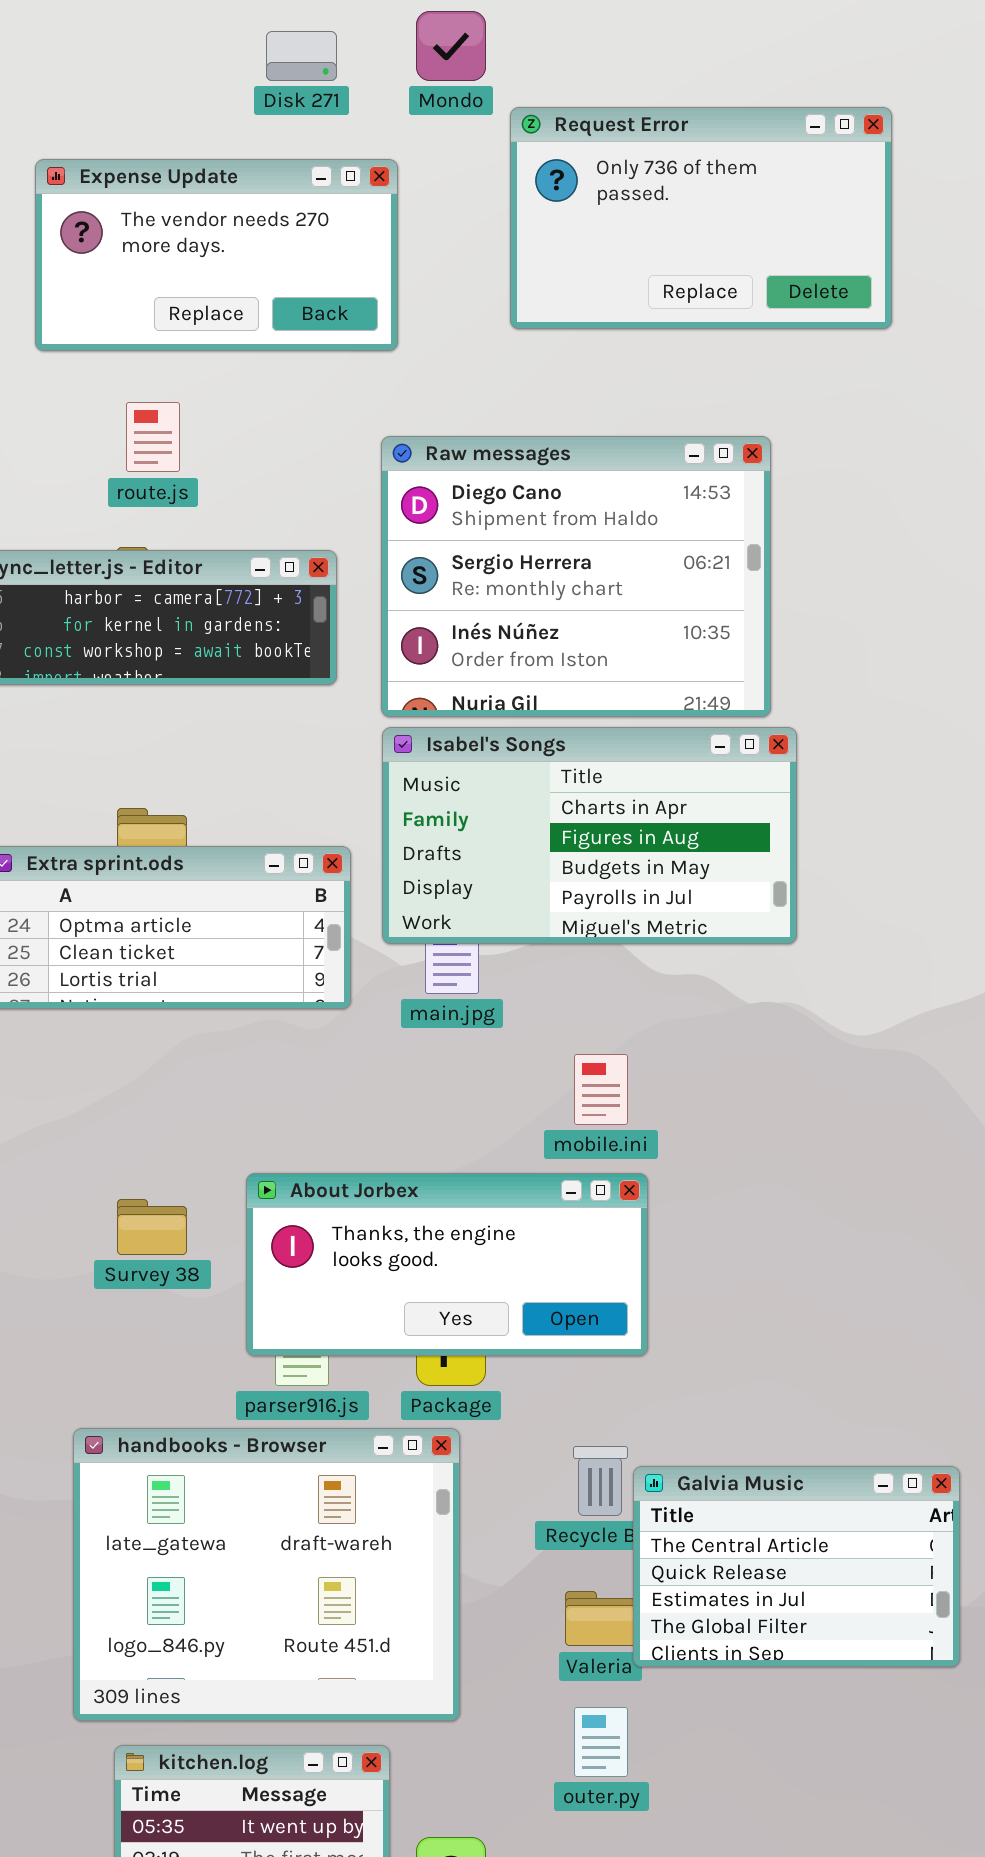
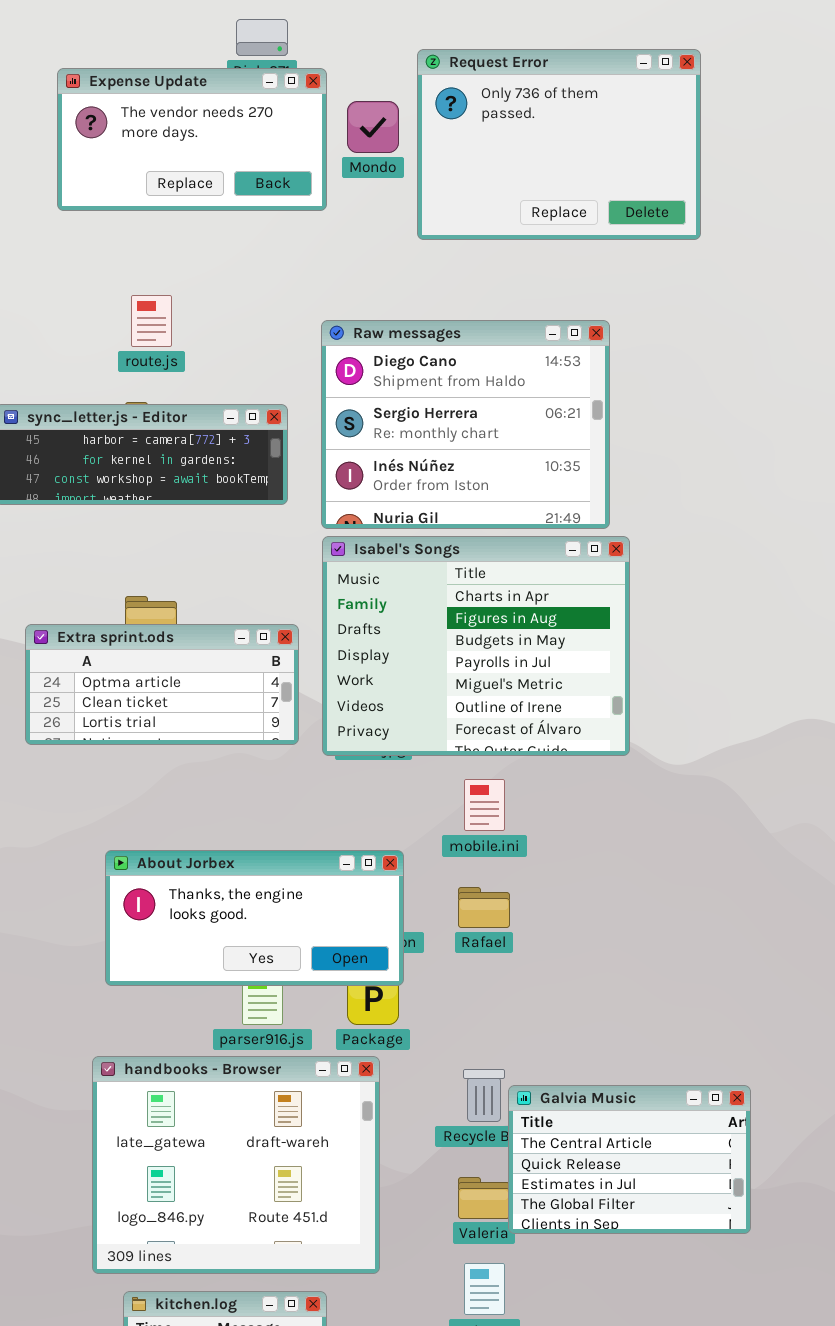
Mondo: [416,11,486,81] -> [347,101,399,153], moved
Request Error: [510,107,892,329] -> [417,49,701,240], resized
Expense Update: [35,159,398,351] -> [57,68,327,211], moved
Isabel's Songs: [382,727,797,944] -> [322,536,630,756], resized
About Jorbex: [246,1173,648,1356] -> [105,850,404,986], moved

